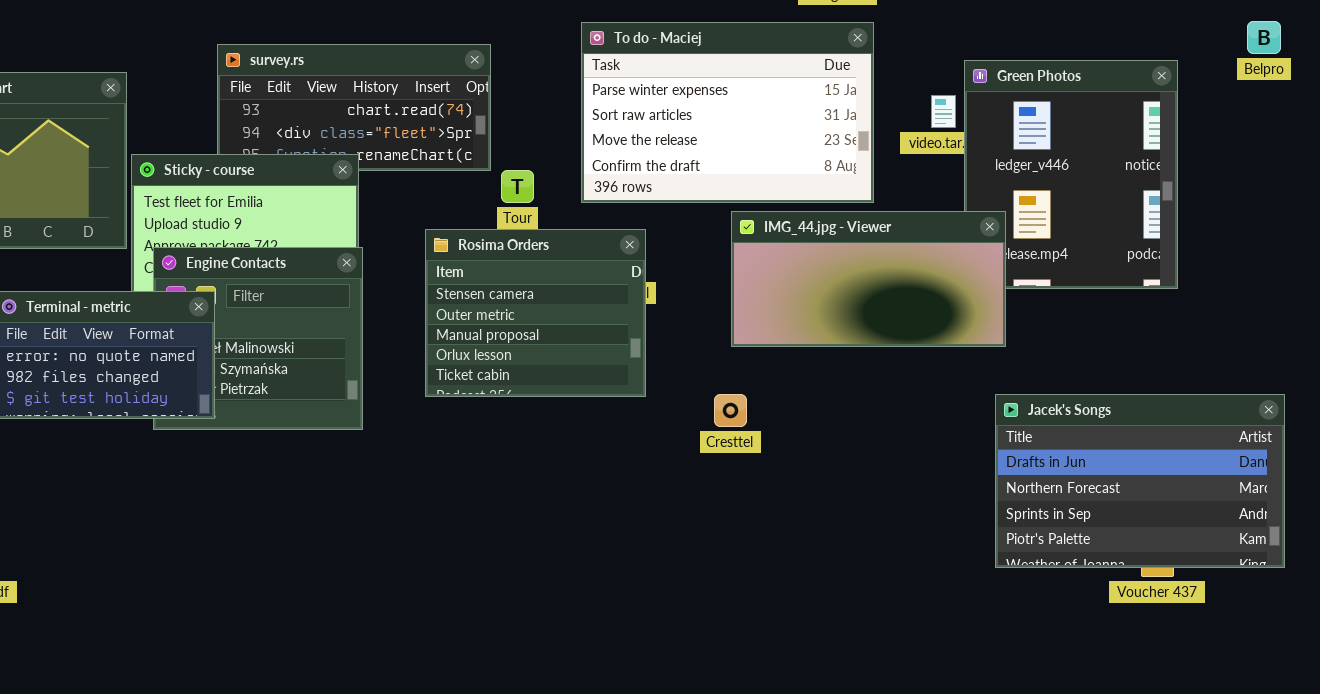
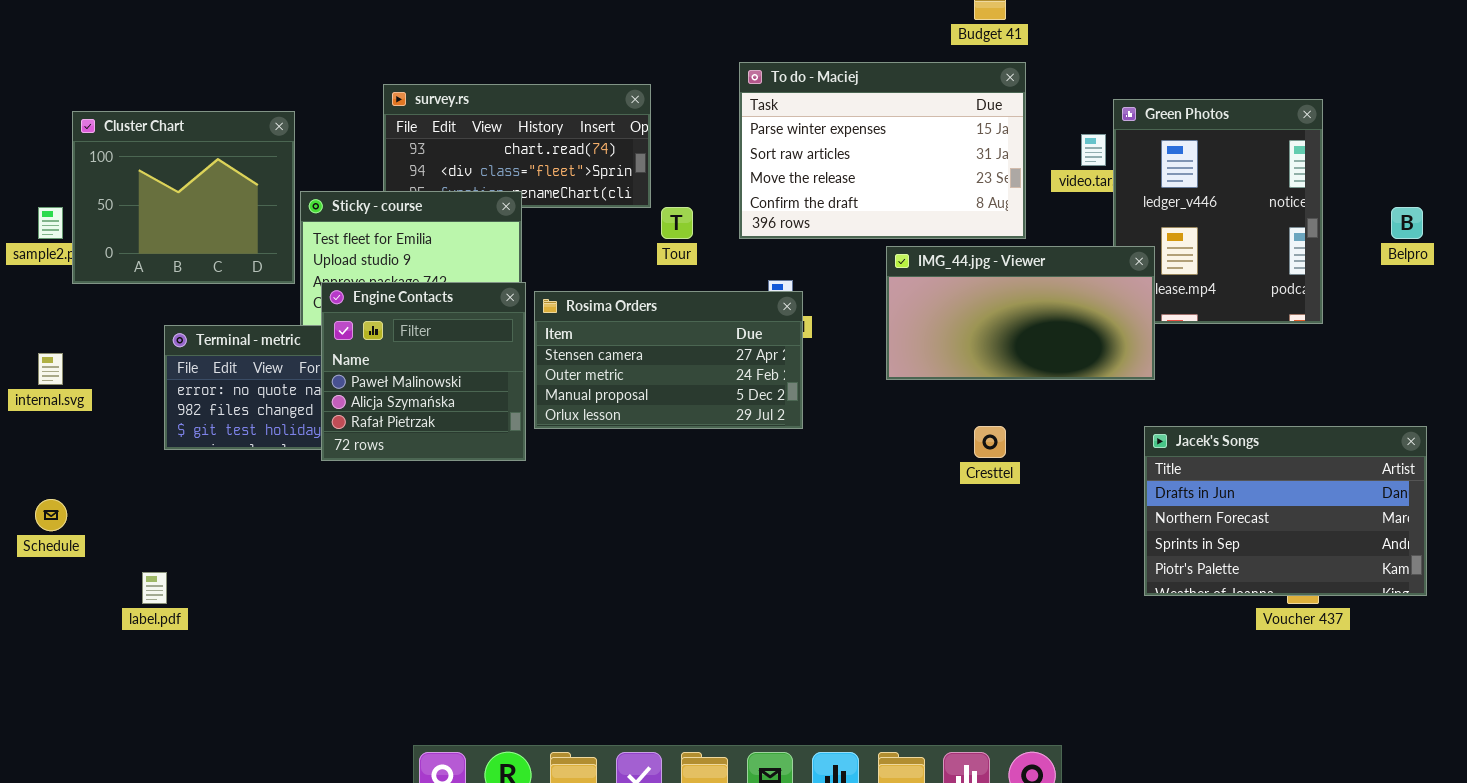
Belpro: [1247,21,1281,54] -> [1391,207,1423,239], moved
Rosima Orders: [425,229,646,397] -> [534,291,803,429], resized
Engine Contacts: [153,247,363,430] -> [321,282,526,461], raised
Cresttel: [714,394,747,427] -> [974,426,1006,458], moved

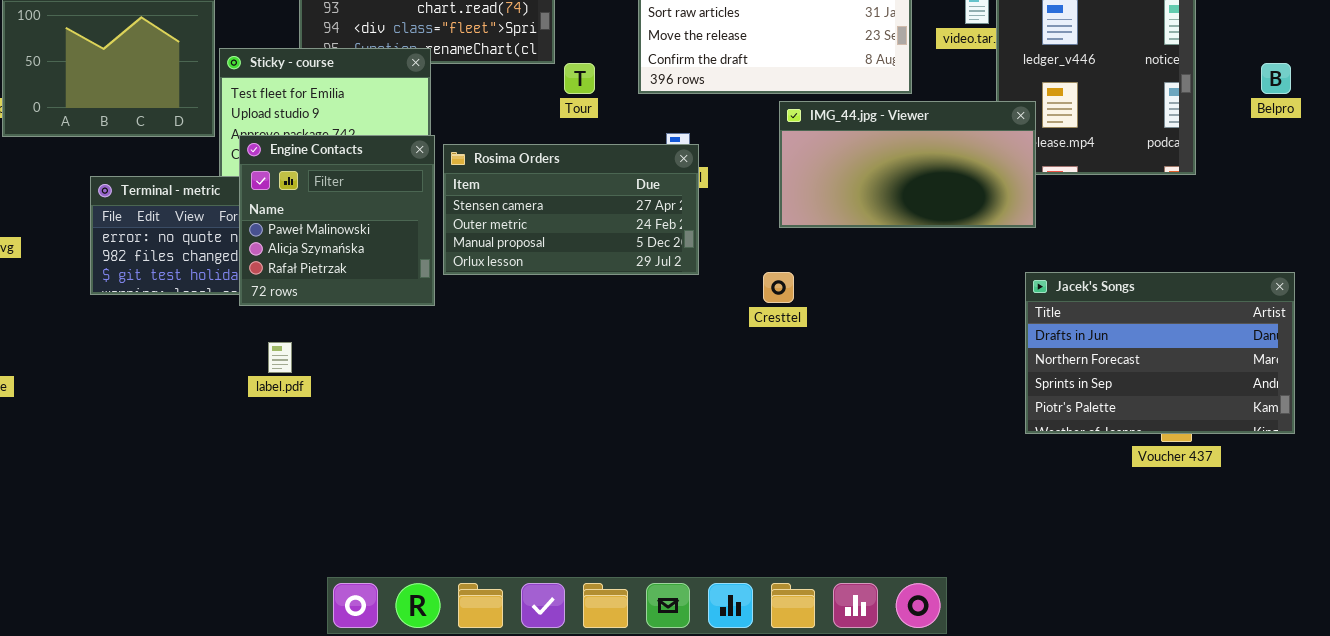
Cresttel: [974,426,1006,458] -> [763,272,794,303], moved
label.pdf: [142,572,167,604] -> [268,342,292,373], moved

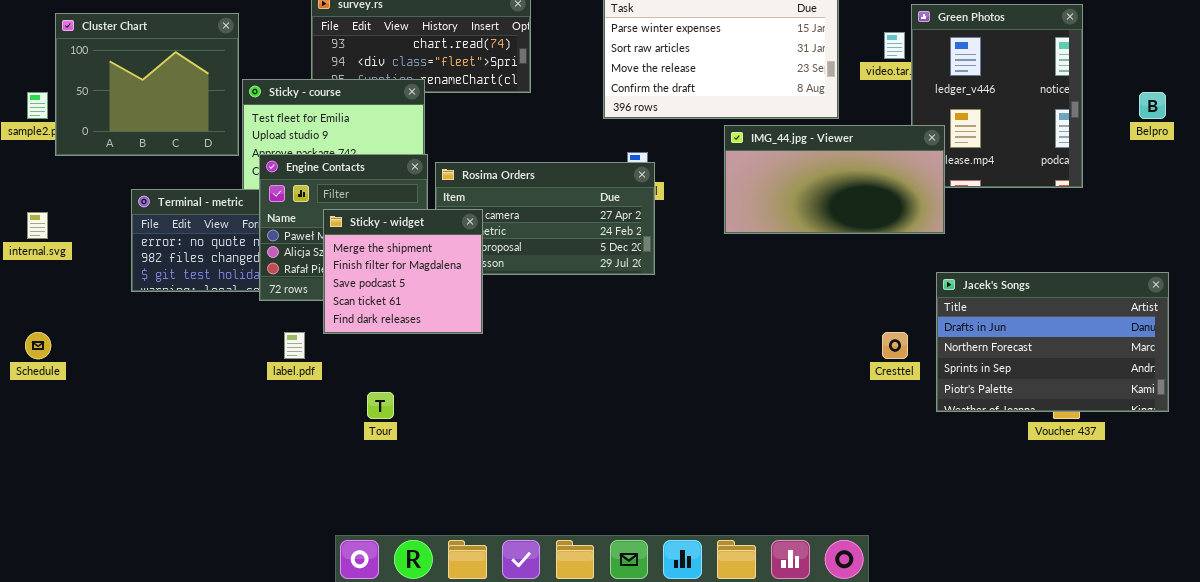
Tour: [564,63,595,94] -> [367,392,394,419], moved
Sticky - widget: none -> [323,209,483,334], opened
Cresttel: [763,272,794,303] -> [882,332,908,359], moved

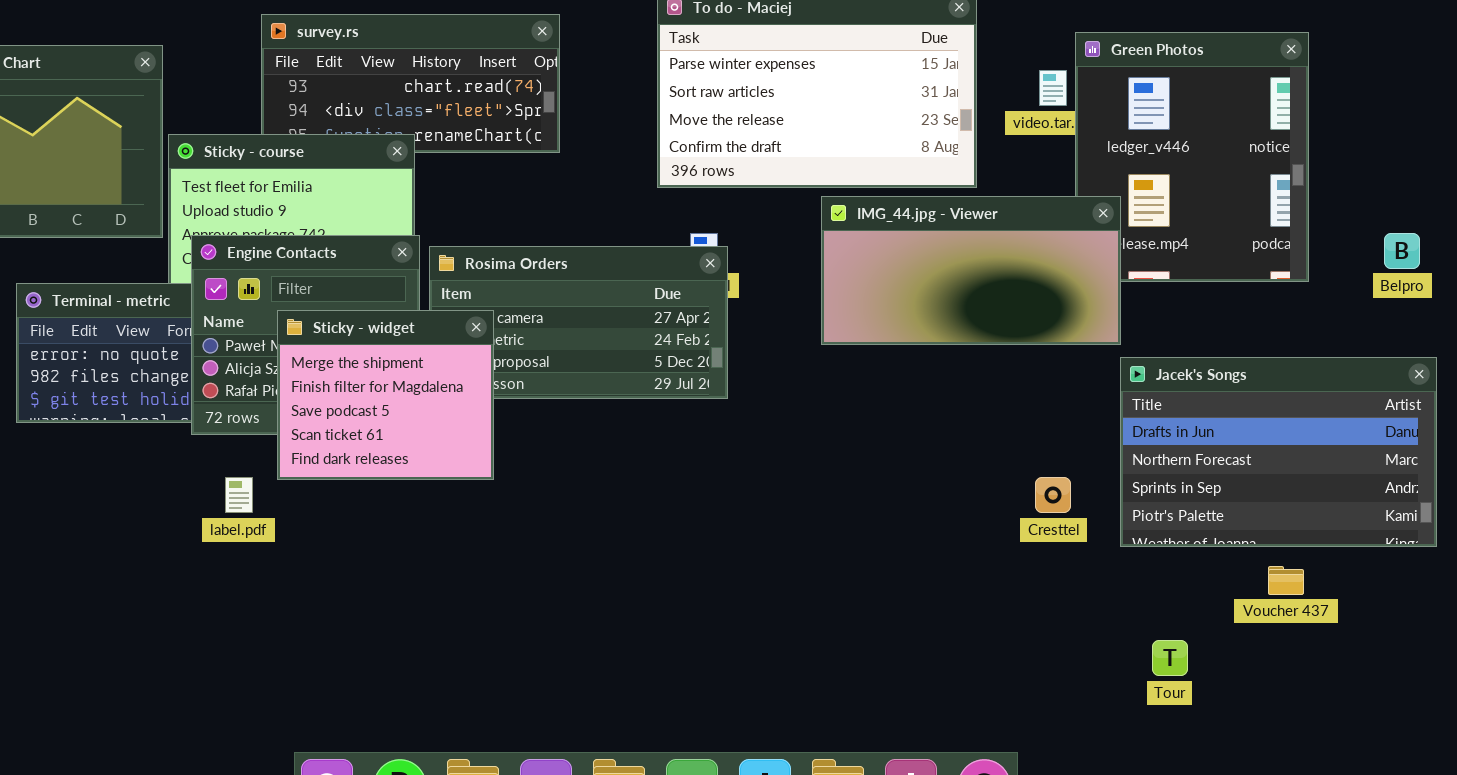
Belpro: [1139,92,1166,119] -> [1384,233,1420,269], moved
Jacek's Songs: [936,272,1169,412] -> [1120,357,1437,547], moved
Tour: [367,392,394,419] -> [1152,640,1188,676], moved

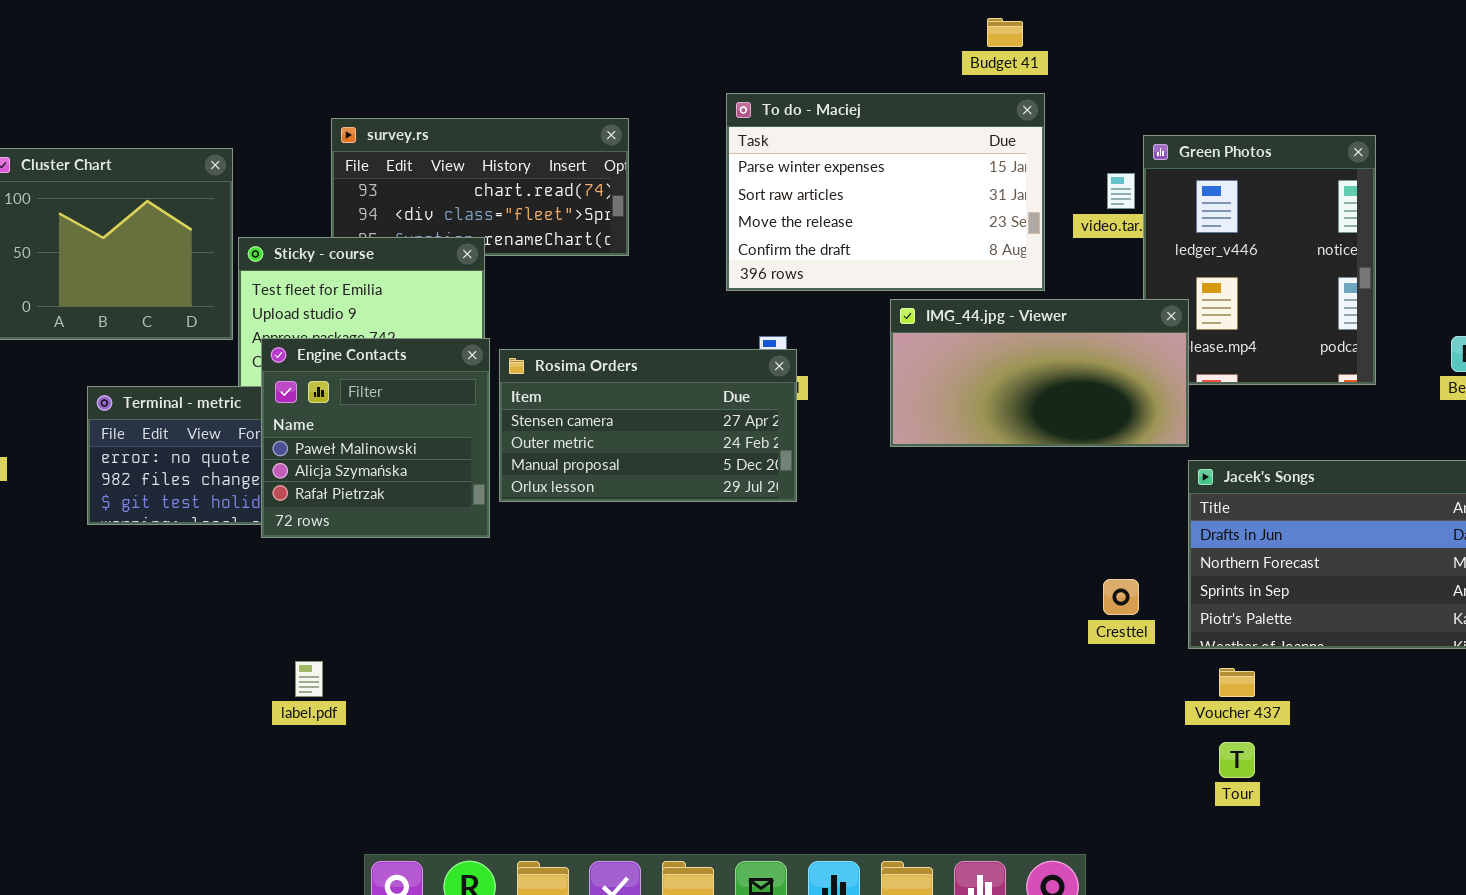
Sticky - widget: [277,310,494,480] -> none, closed
label.pdf: [225,477,253,513] -> [295,661,323,697], moved
Voucher 437: [1268,566,1304,595] -> [1219,668,1255,697], moved

